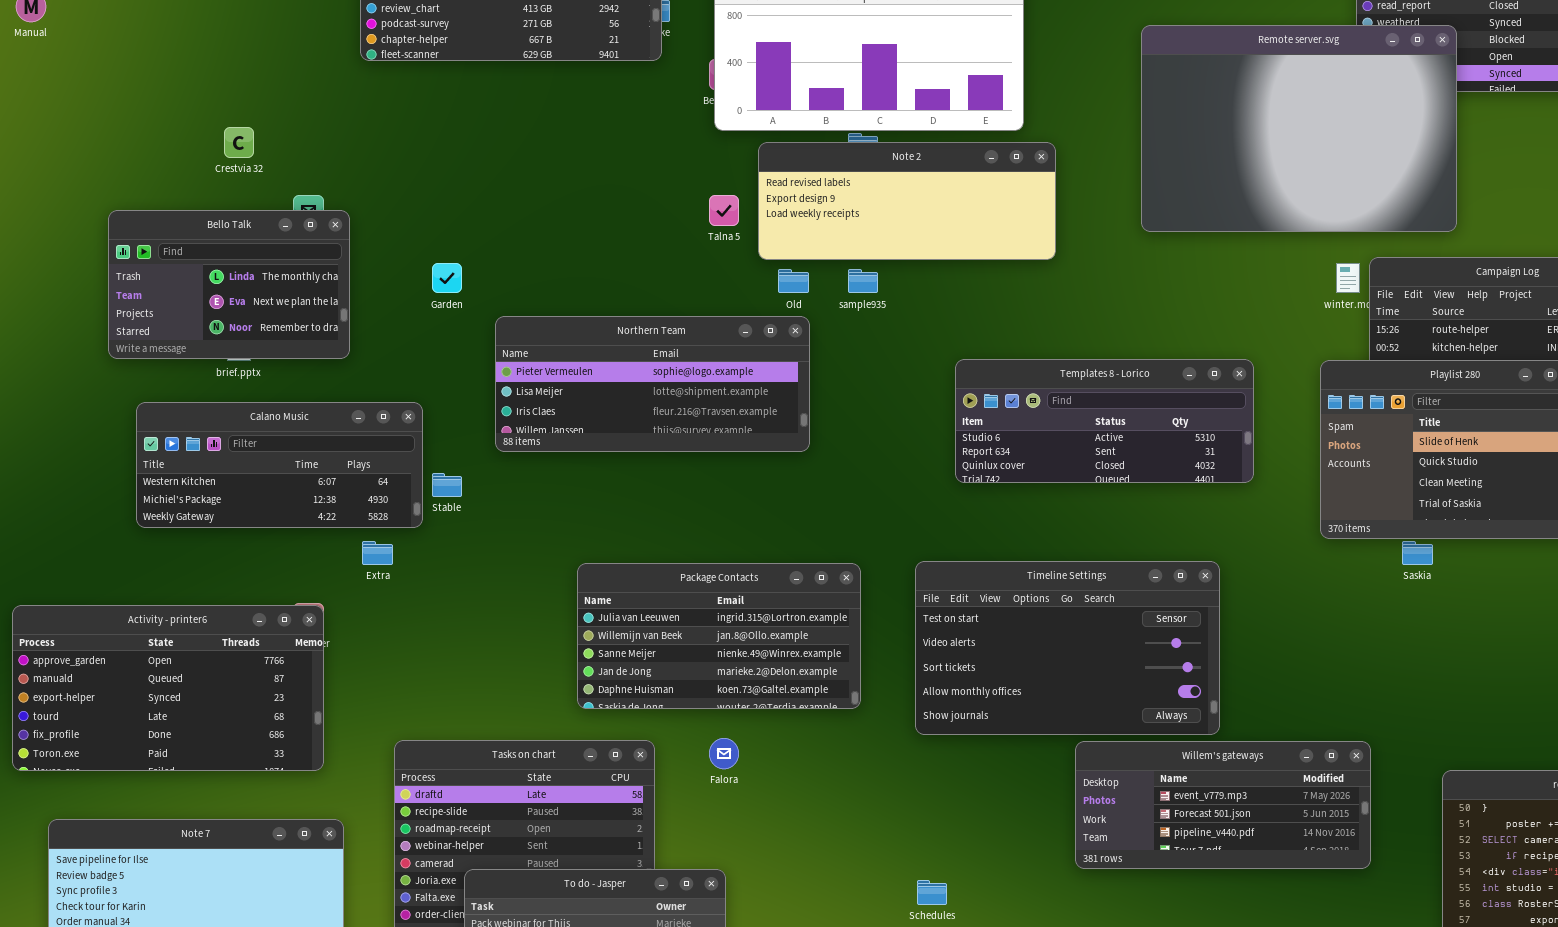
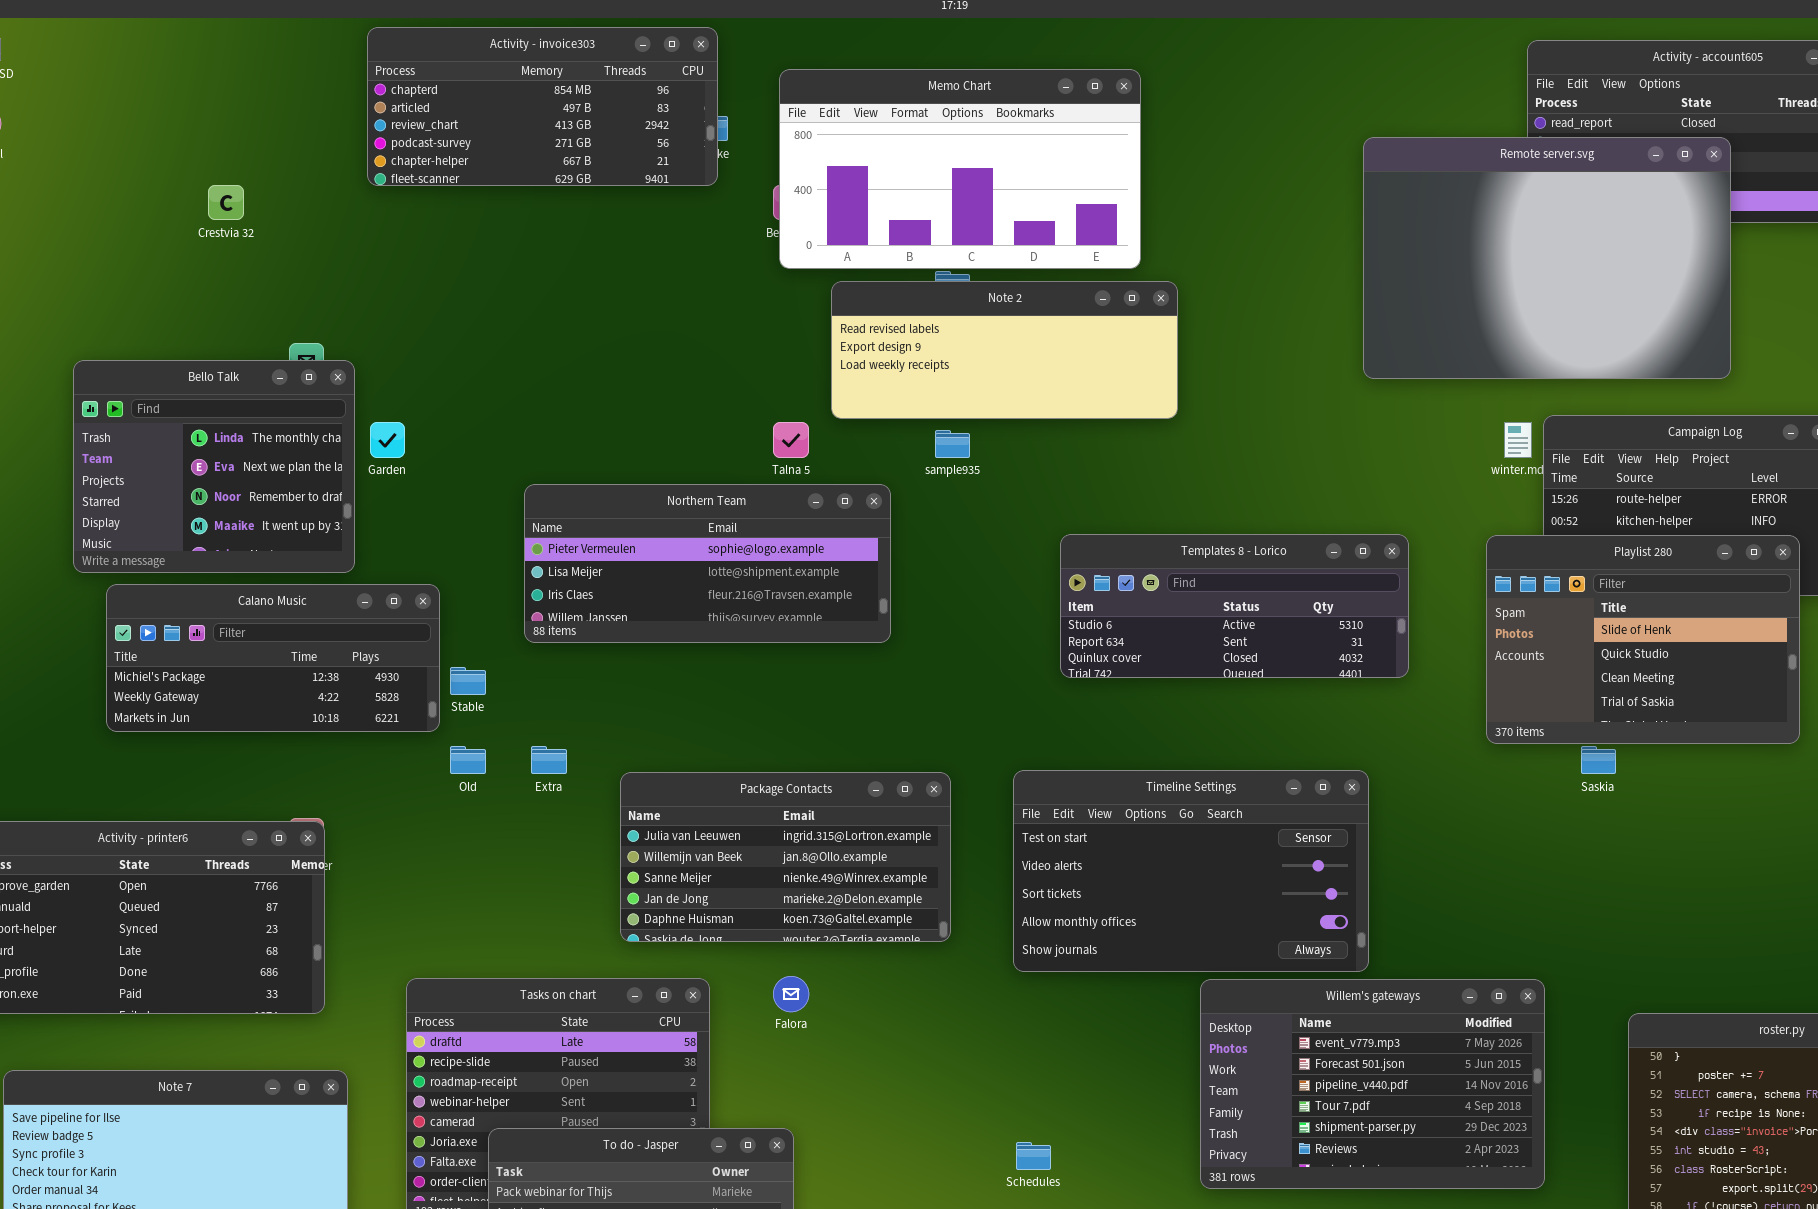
Remote server.svg: [1141,25,1457,232] -> [1363,137,1731,379], moved
Crestvia 32: [224,127,254,158] -> [208,185,244,220], moved
Talna 5: [709,195,739,226] -> [773,422,809,458], moved
Bello Talk: [108,210,350,359] -> [73,360,355,573], resized
Garden: [432,263,462,293] -> [370,422,405,458], moved
Old: [778,269,809,293] -> [450,746,486,774], moved
Calano Music: [136,402,423,528] -> [106,584,440,732], scrolled down 1 row
Extra: [362,541,393,565] -> [531,746,567,774], moved
Willem's gateways: [1075,741,1371,869] -> [1200,979,1545,1189], resized

